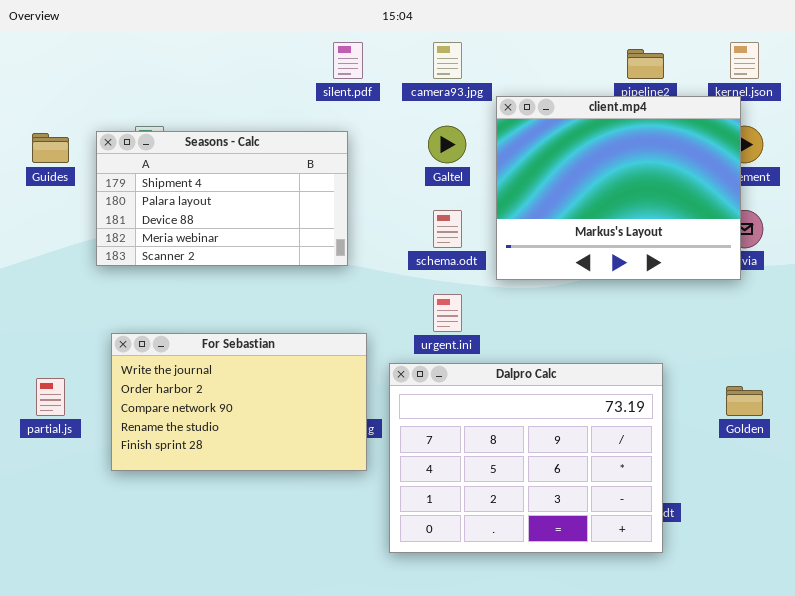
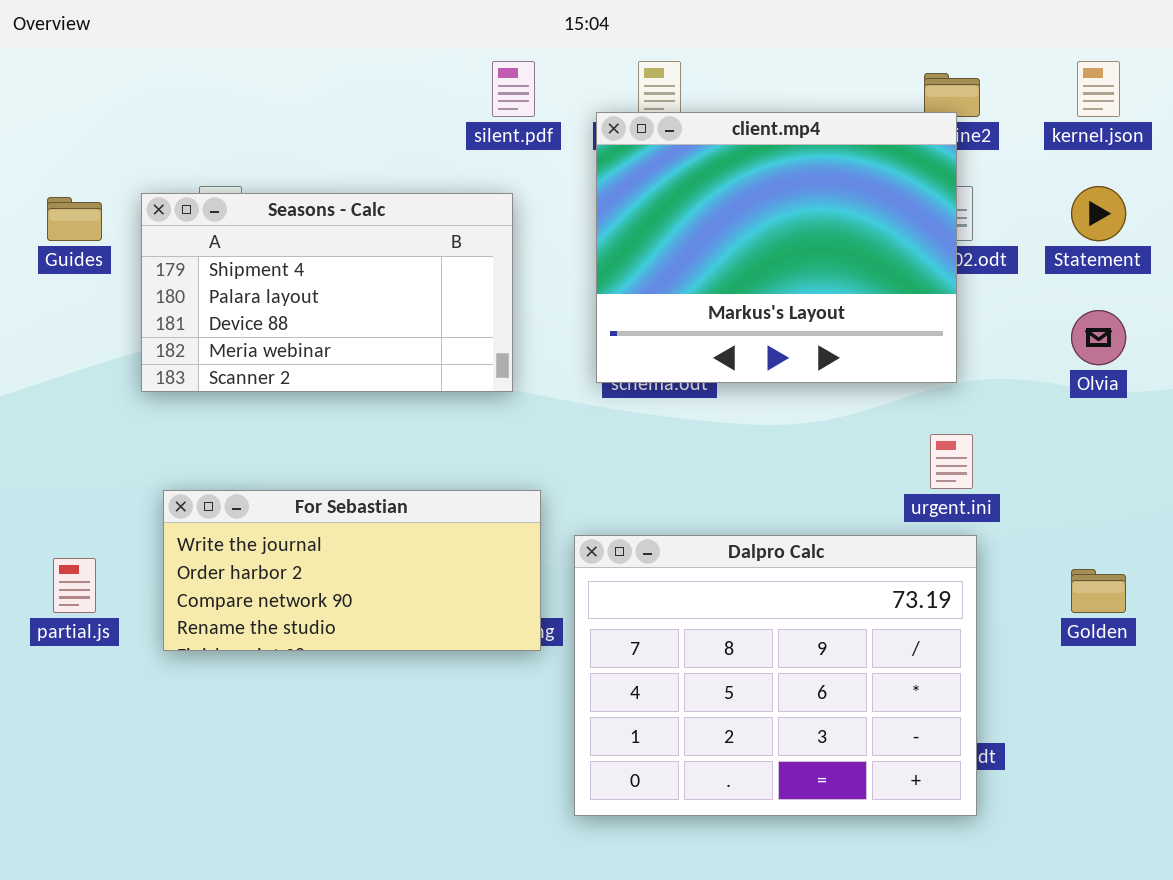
client.mp4: [496,96,741,280] -> [596,112,957,383], moved
urgent.ini: [433,294,462,332] -> [930,434,973,489], moved
For Sebastian: [111,333,367,471] -> [163,490,541,651], resized

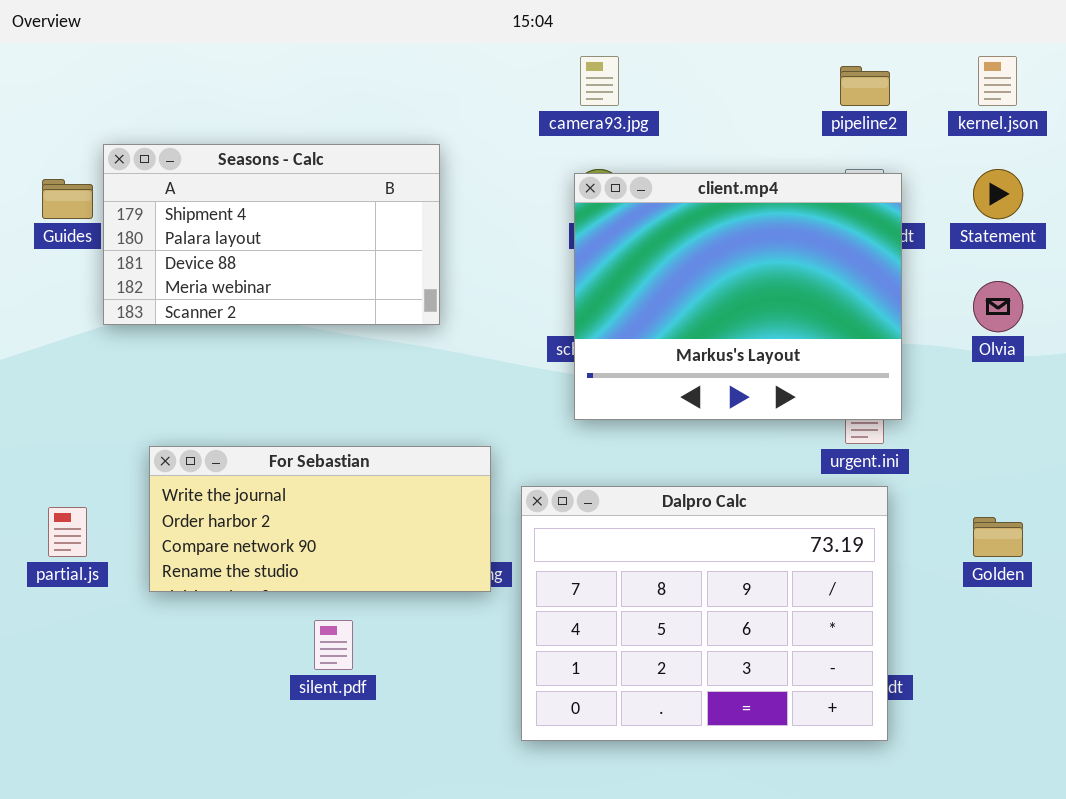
silent.pdf: [492,61,535,117] -> [314,620,353,670], moved
client.mp4: [596,112,957,383] -> [574,173,902,420], moved
Seasons - Calc: [141,193,513,392] -> [103,144,440,325], moved

